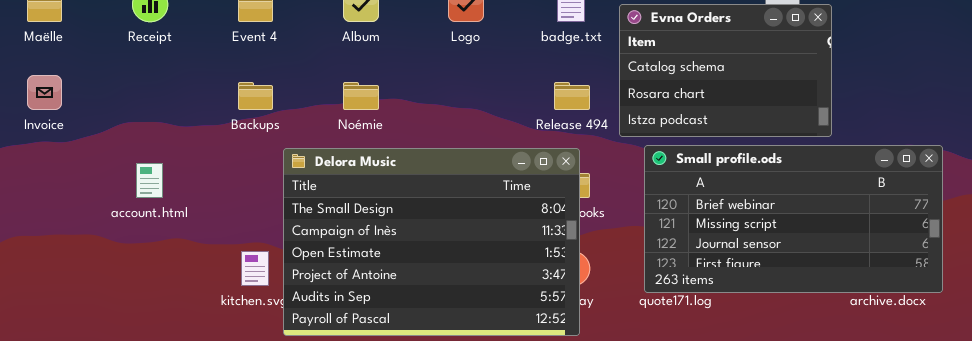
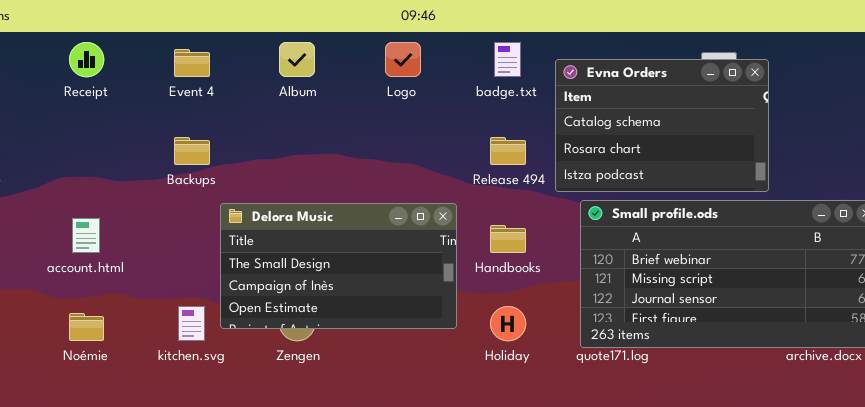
Noémie: [343,82,379,110] -> [69,313,104,341], moved
Delora Music: [283,148,580,336] -> [220,203,457,329], resized

